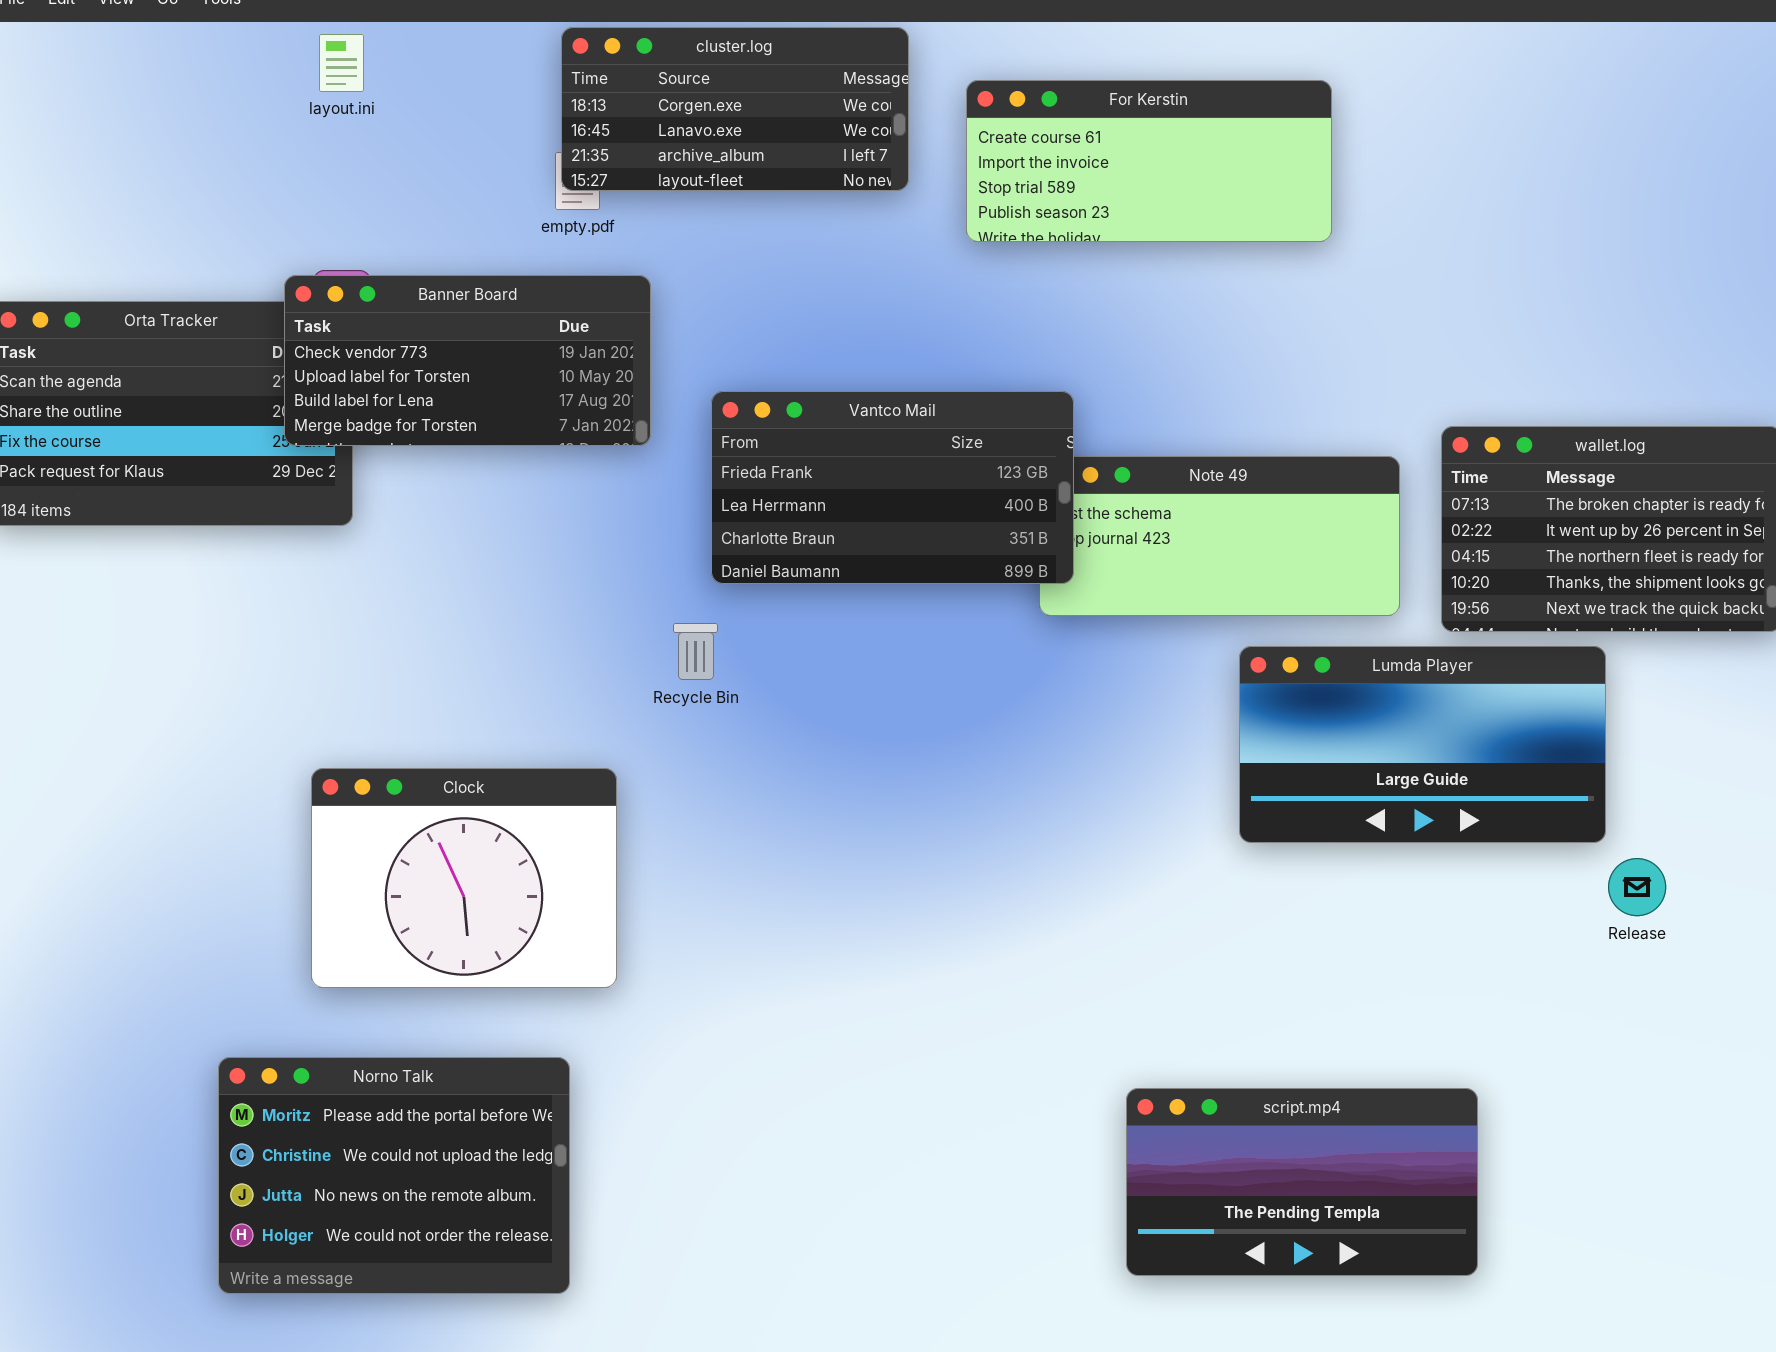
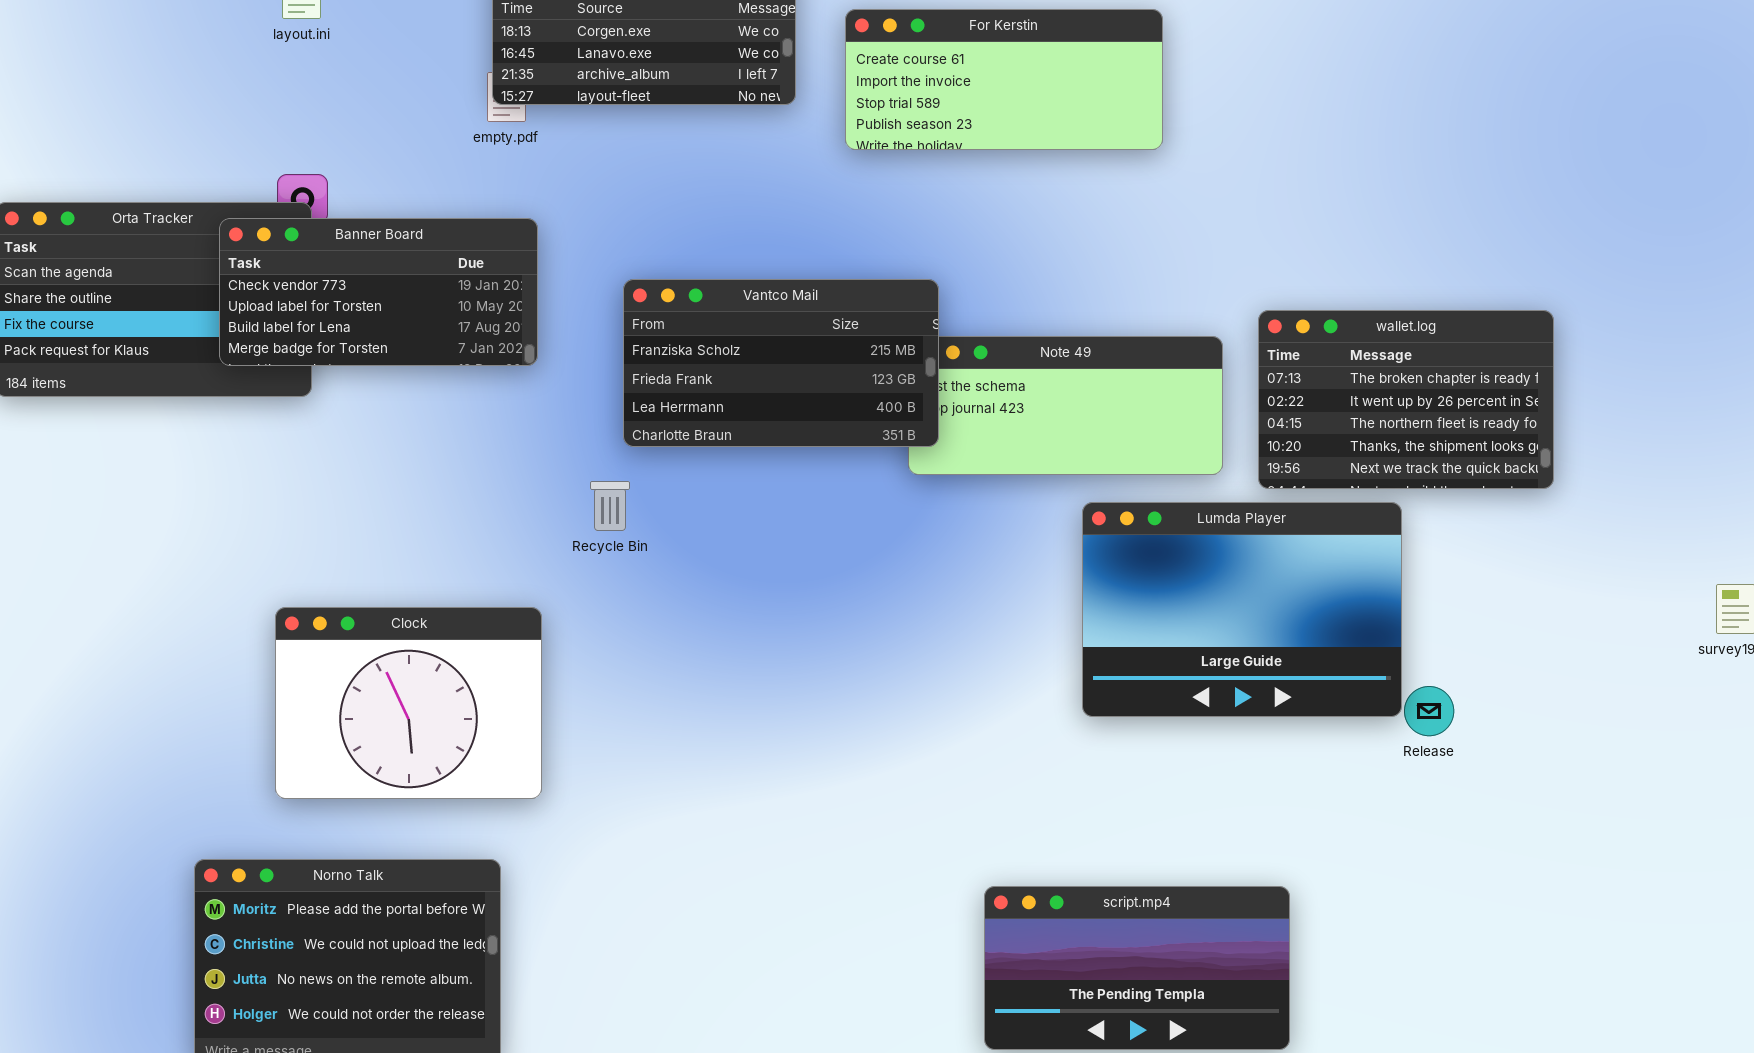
Banner Board: [284,275,651,446] -> [219,218,538,366], moved
Vantco Mail: [711,391,1074,584] -> [623,279,939,447], scrolled up 1 row
Lumda Player: [1239,646,1606,843] -> [1082,502,1402,717], resized

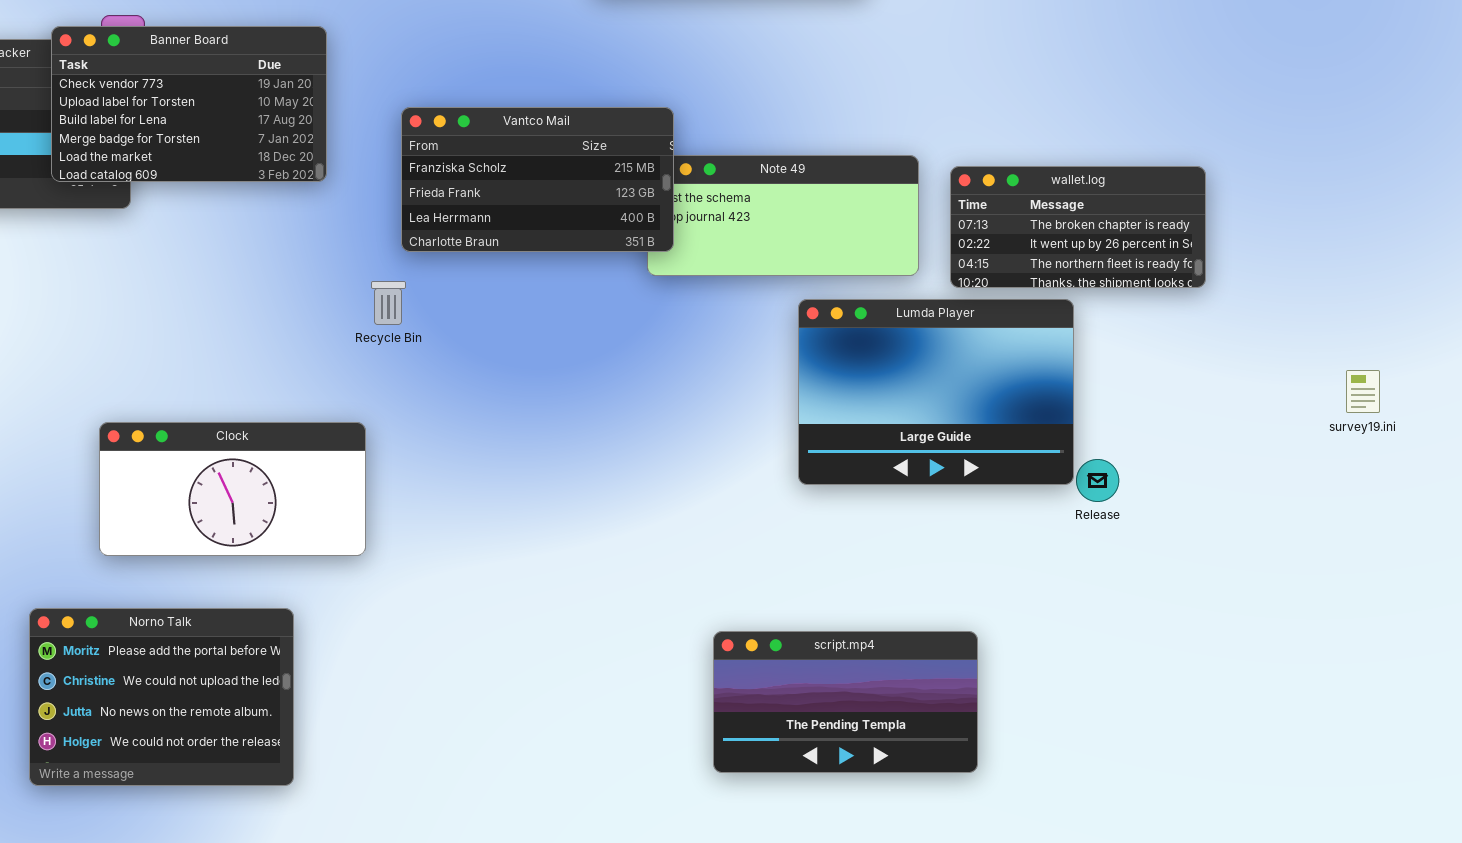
Banner Board: [219,218,538,366] -> [51,26,327,182], resized
wallet.log: [1258,310,1554,489] -> [950,166,1206,288], resized
Clock: [275,607,542,799] -> [99,422,366,556], resized

